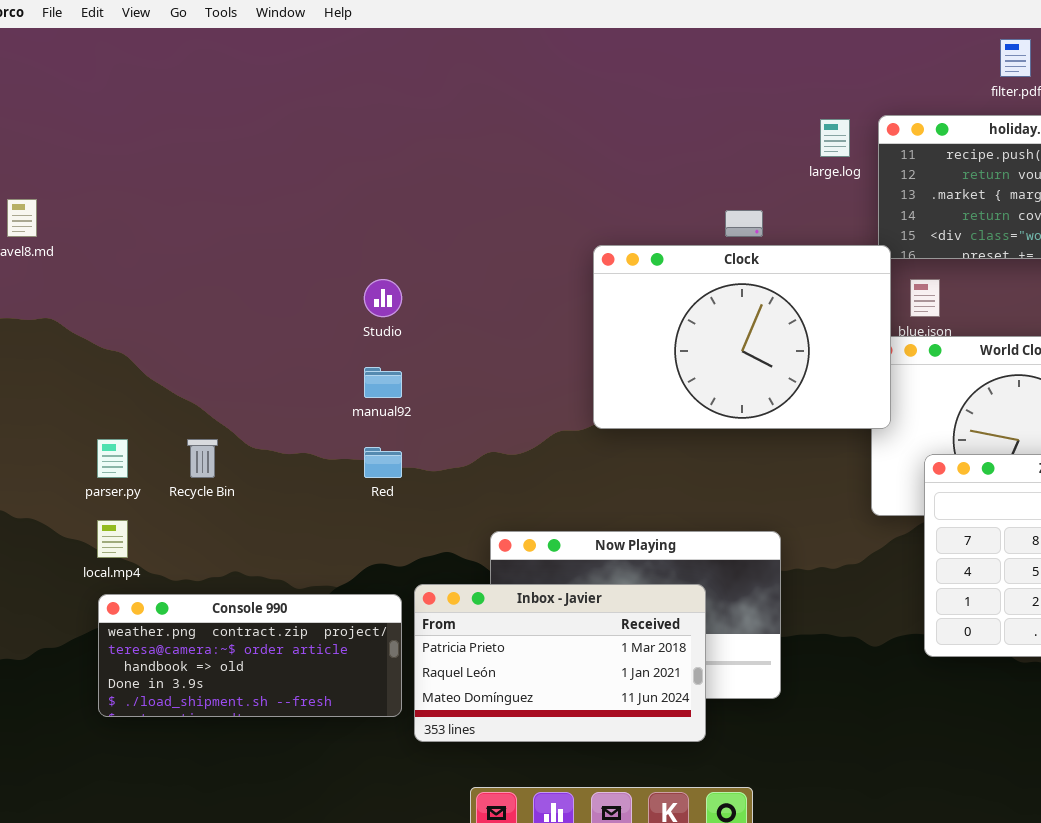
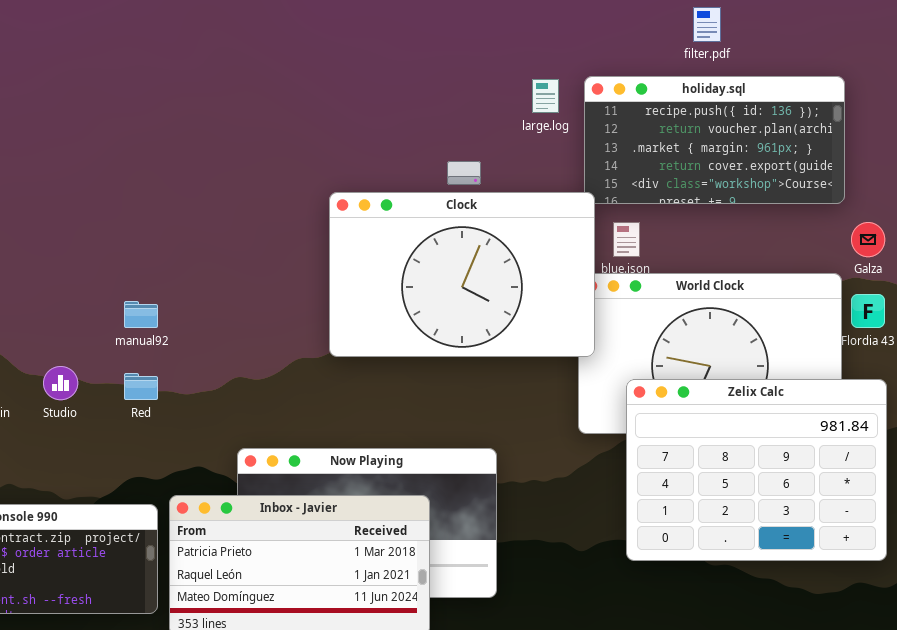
Studio: [364,279,402,317] -> [43,366,78,400], moved

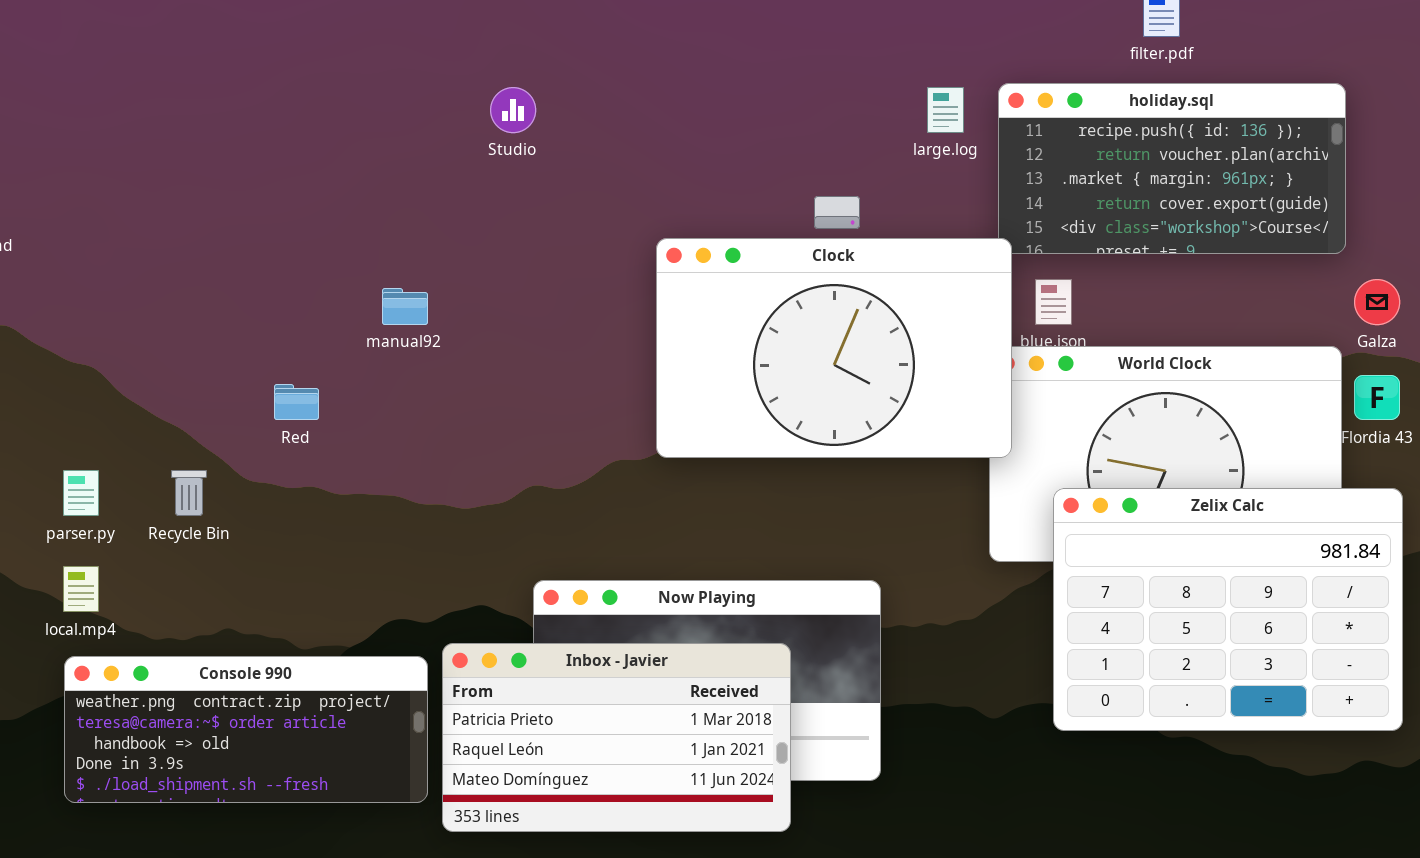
manual92: [124,301,158,328] -> [382,288,428,325], moved
Studio: [43,366,78,400] -> [490,87,536,133], moved
Red: [124,373,158,400] -> [274,384,319,420], moved

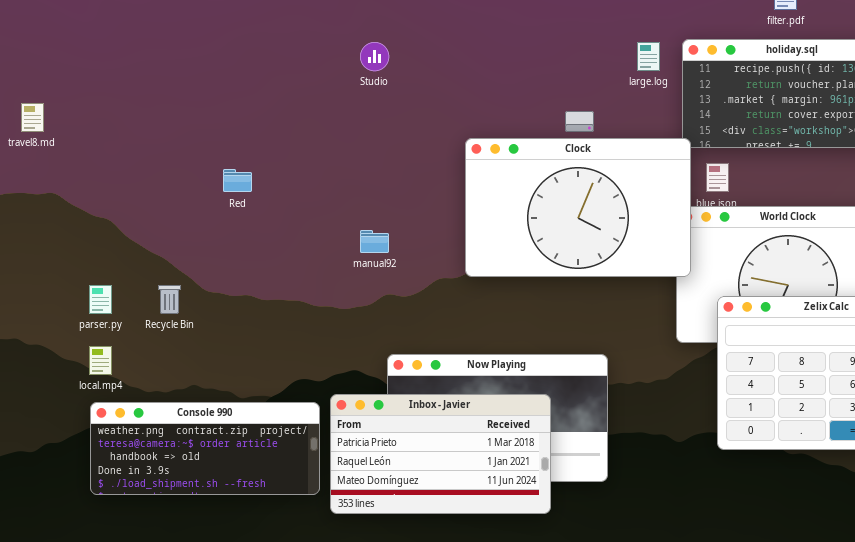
manual92: [382,288,428,325] -> [360,230,389,253], moved
Red: [274,384,319,420] -> [223,169,252,192], moved

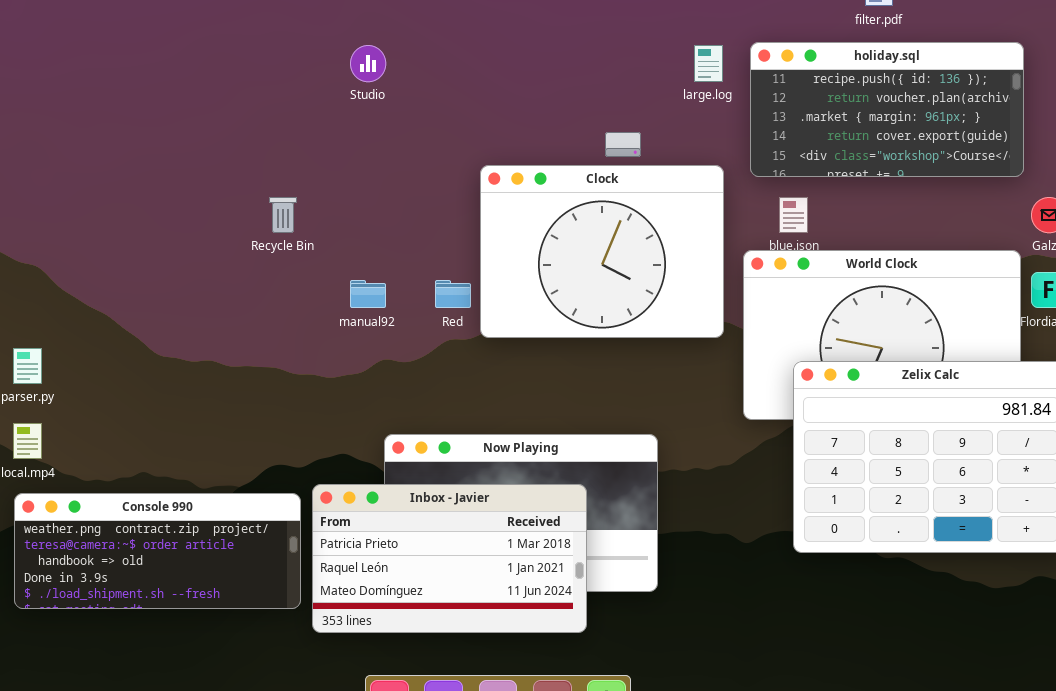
Clock: [465,138,691,277] -> [480,165,724,338], resized
Red: [223,169,252,192] -> [435,280,471,308], moved
Recycle Bin: [158,285,181,314] -> [269,197,297,233], moved

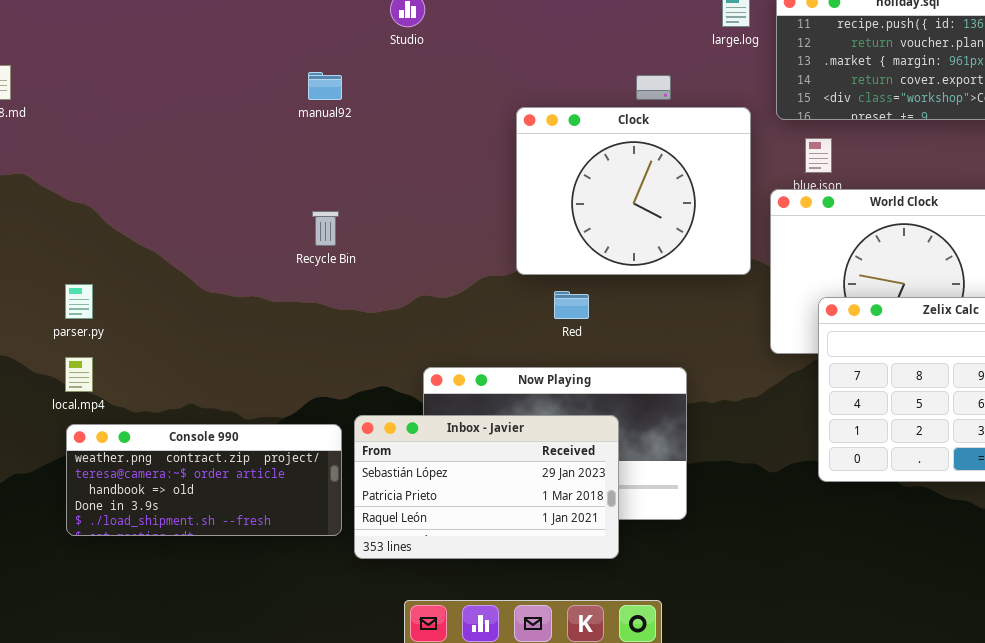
Recycle Bin: [269,197,297,233] -> [312,211,339,246], moved
manual92: [350,280,386,308] -> [308,72,342,100], moved
Red: [435,280,471,308] -> [554,291,589,319], moved
Inbox - Javier: [312,484,587,633] -> [354,415,619,559], scrolled up 1 row

